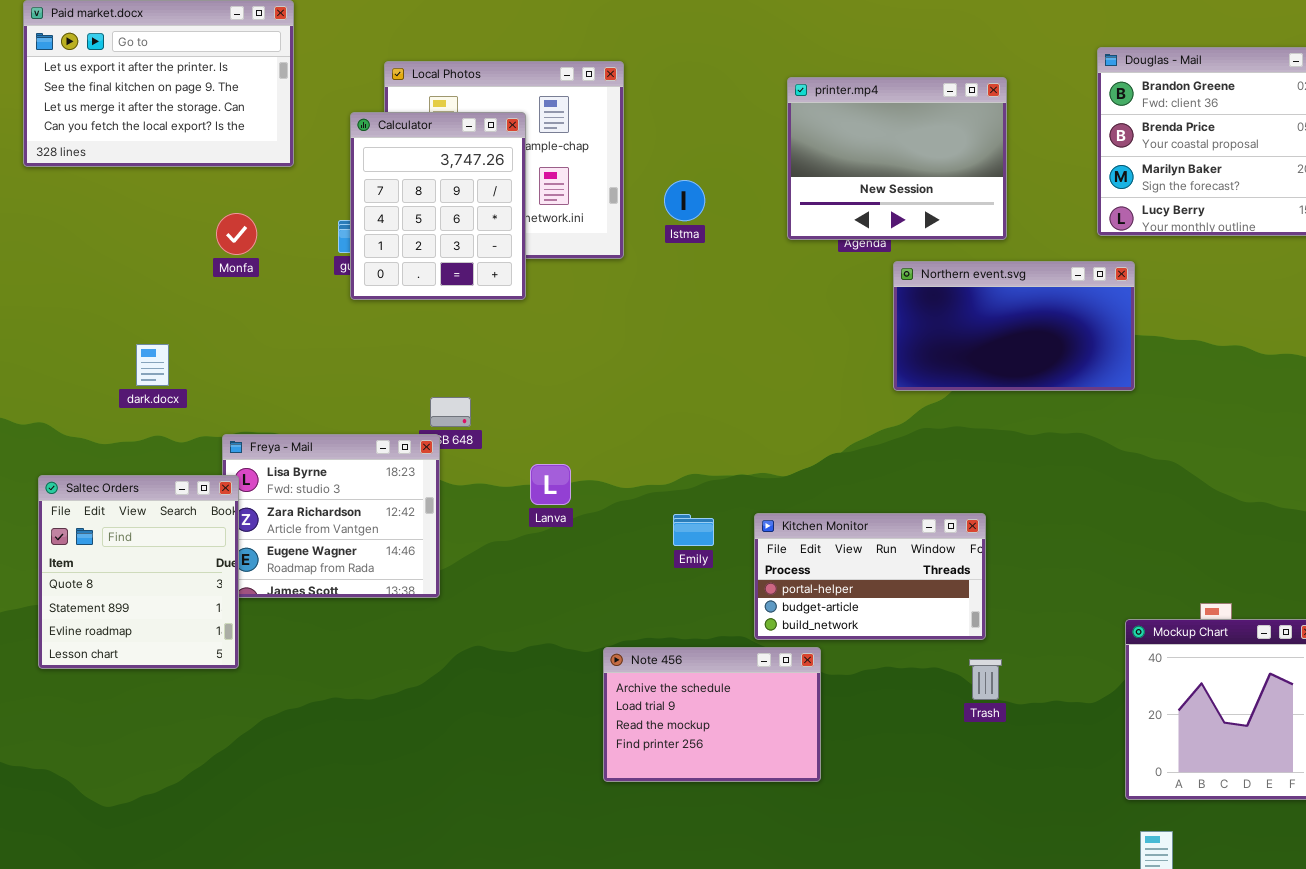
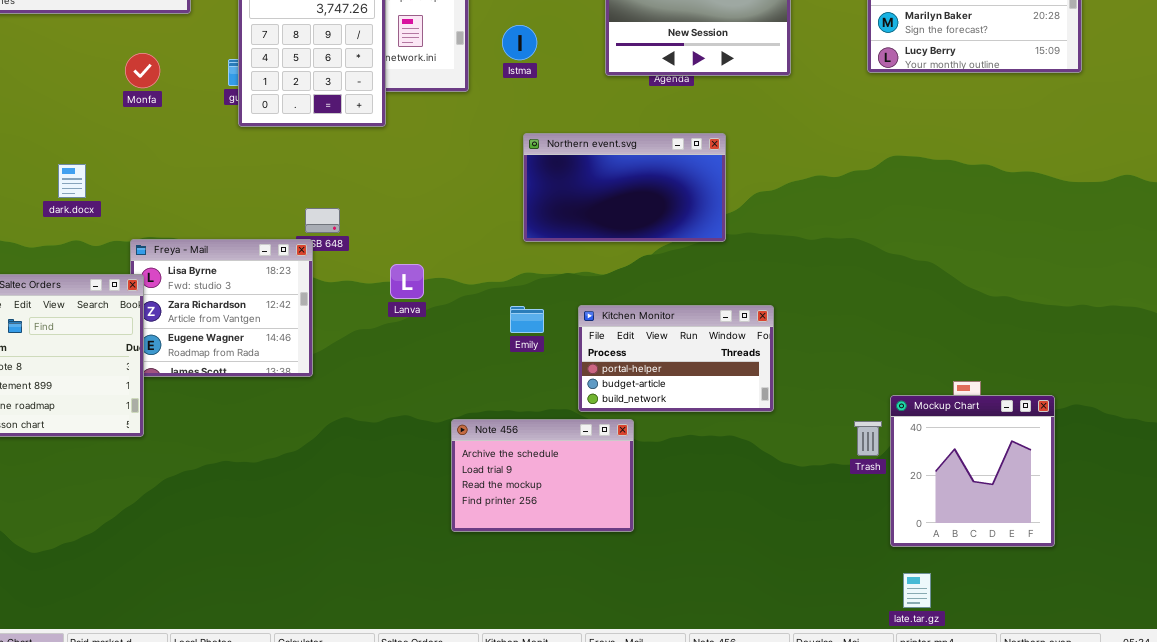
Northern event.svg: [893,261,1135,391] -> [523,133,726,242], moved
Trash: [969,659,1002,700] -> [854,421,882,456], moved

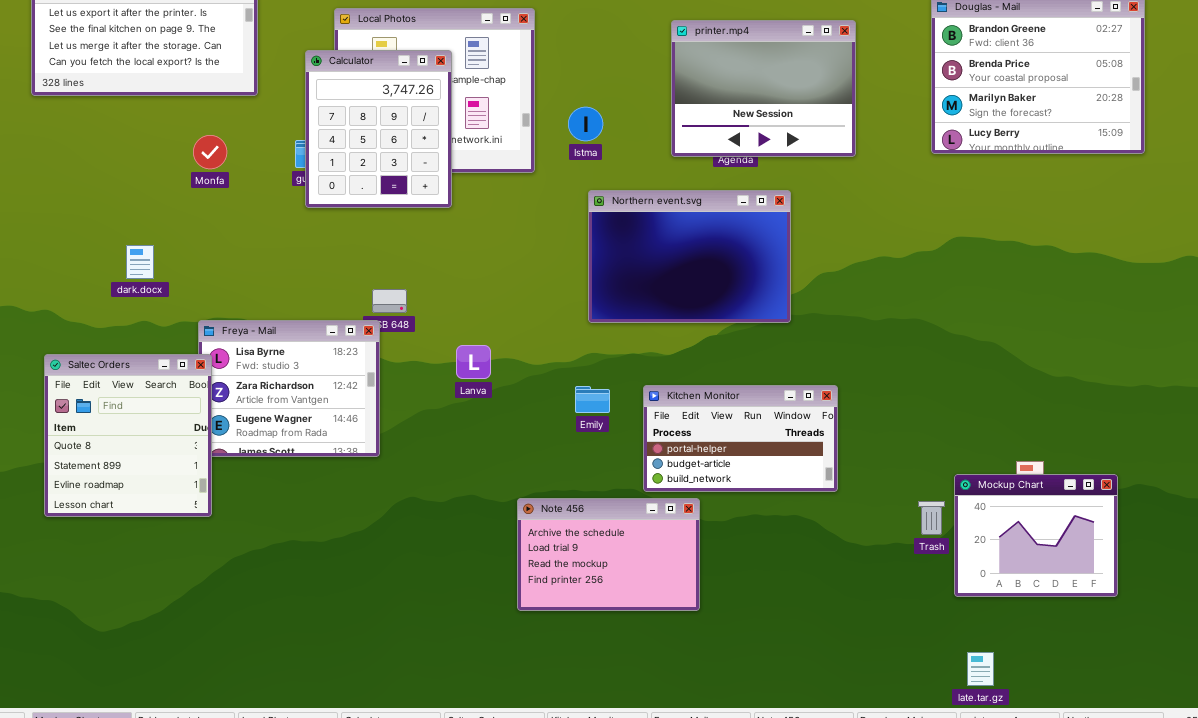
Northern event.svg: [523,133,726,242] -> [588,190,791,323], resized
Mockup Chart: [890,395,1055,547] -> [954,474,1118,597], resized

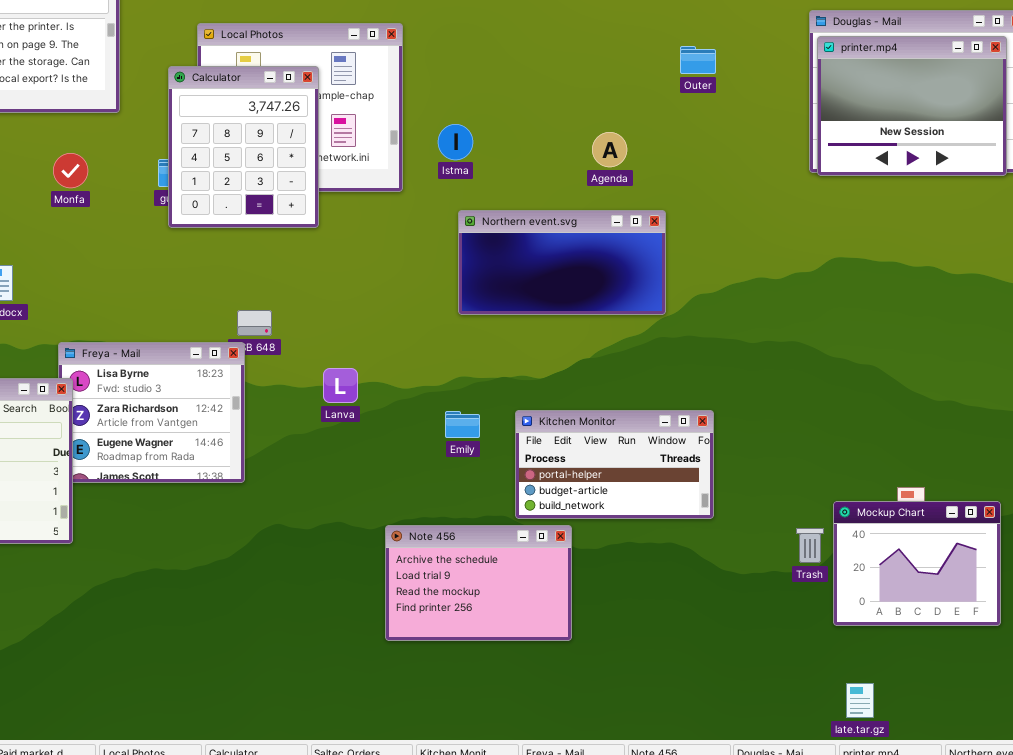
printer.mp4: [671,20,856,157] -> [817,36,1007,176], moved
Northern event.svg: [588,190,791,323] -> [458,210,666,315], resized

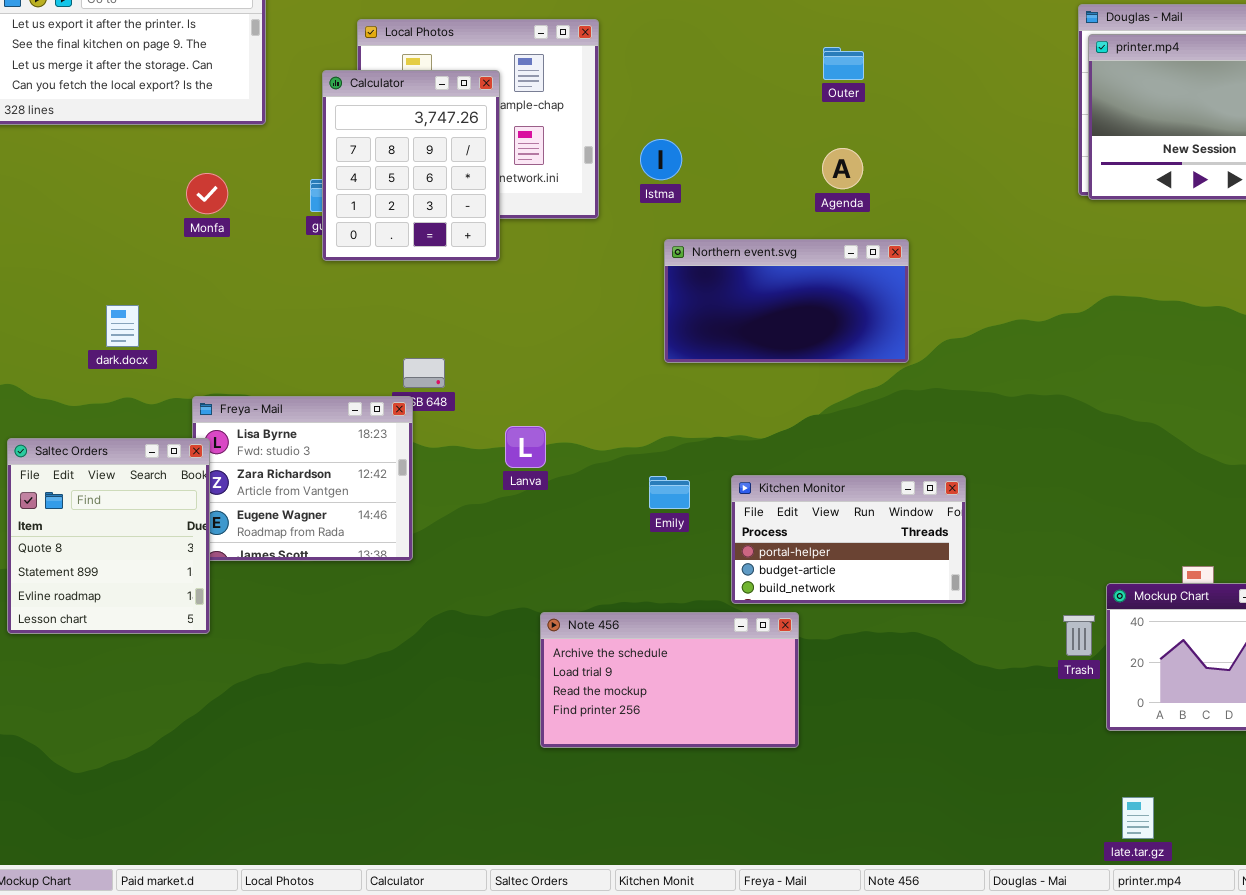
Outer: [680,46,716,74] -> [823,47,864,80], moved
Note 456: [385,525,572,641] -> [540,612,799,748], resized

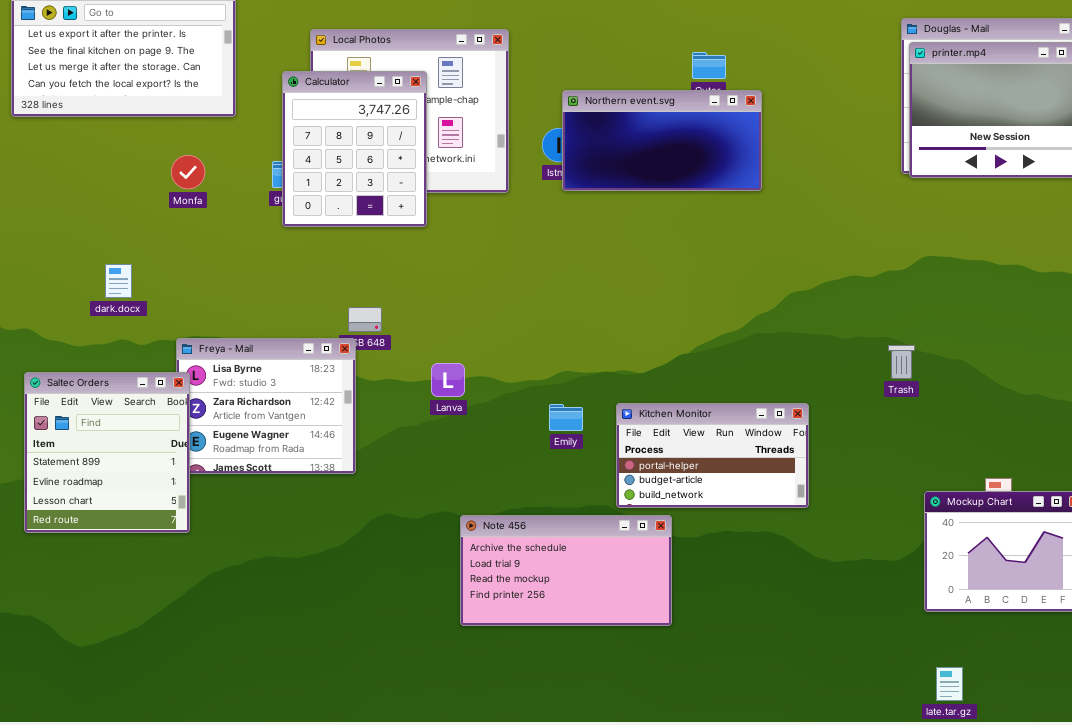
Northern event.svg: [664,239,909,363] -> [562,90,762,191], moved
Saltec Orders: [7,438,210,634] -> [24,372,190,533], scrolled down 1 row
Trash: [1063,615,1095,656] -> [888,345,915,379], moved

